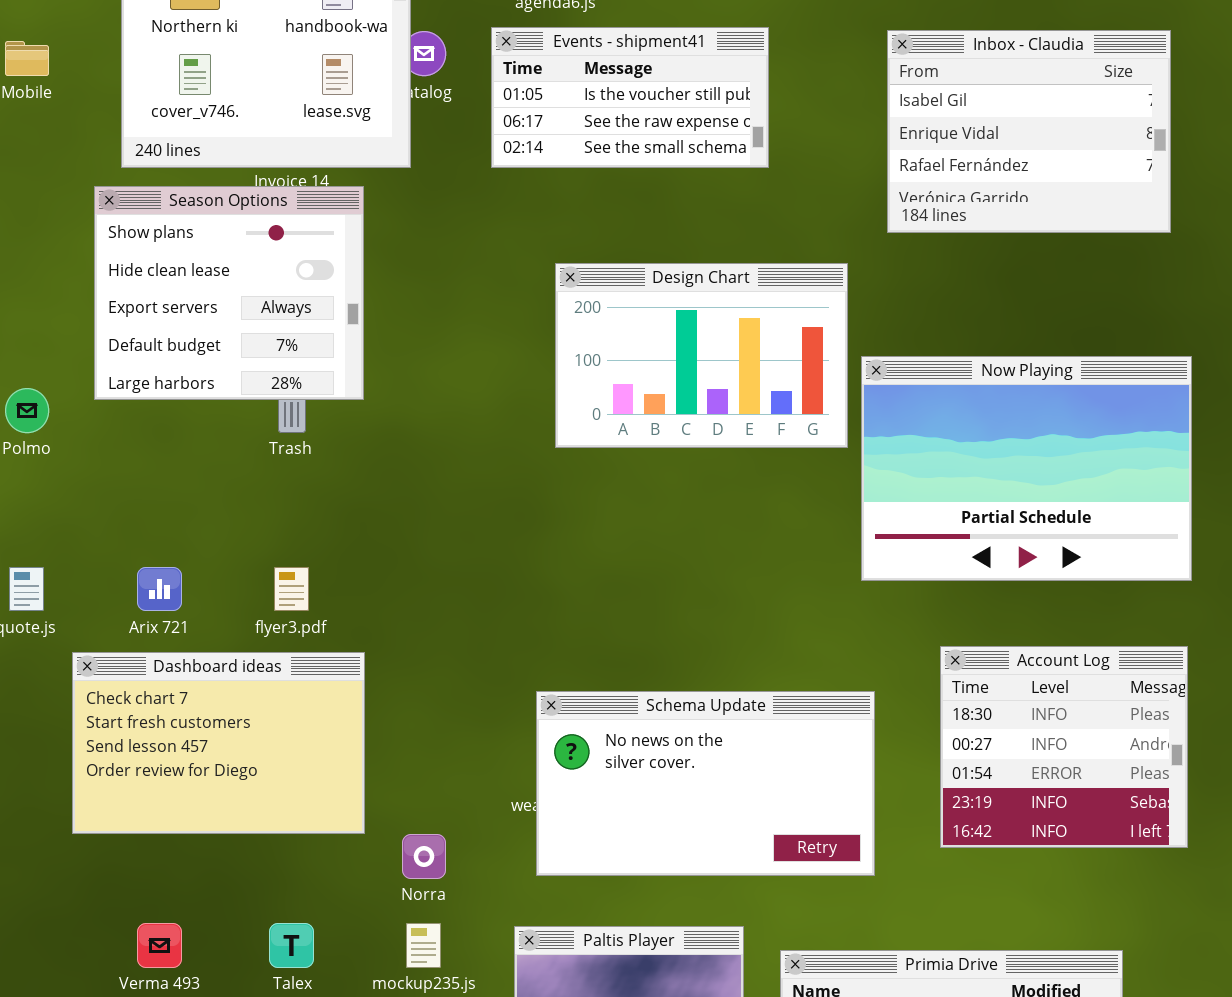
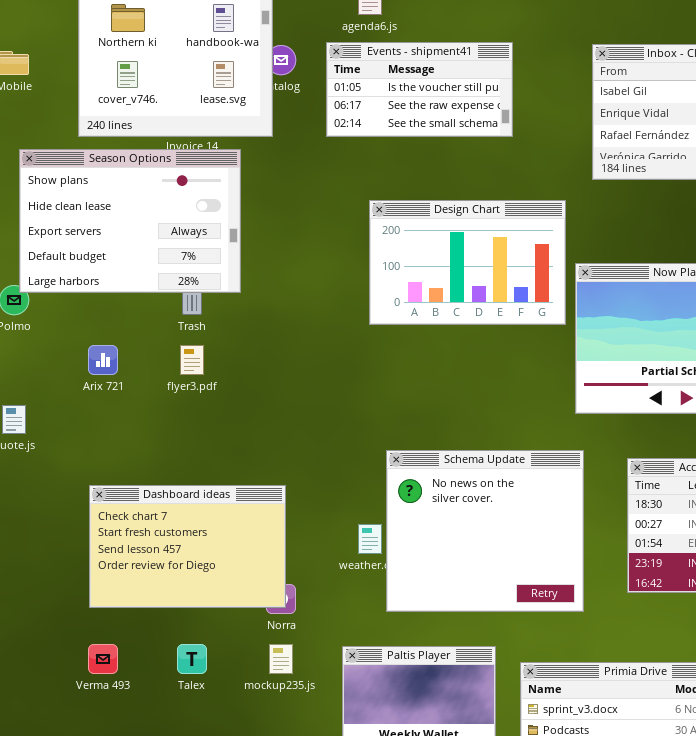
Season Options: [94,186,364,400] -> [19,149,241,293], resized
Arix 721: [137,567,182,611] -> [88,345,118,375], moved
flyer3.pdf: [274,567,309,611] -> [180,345,204,375], moved
Dashboard ideas: [72,652,365,834] -> [89,485,286,608], moved
Schema Update: [536,691,875,876] -> [386,450,584,612], resized

